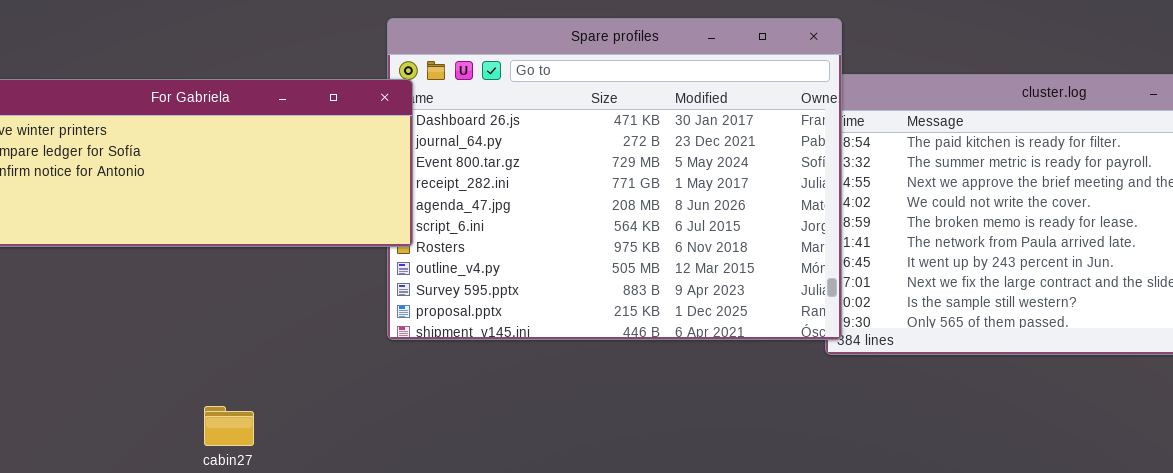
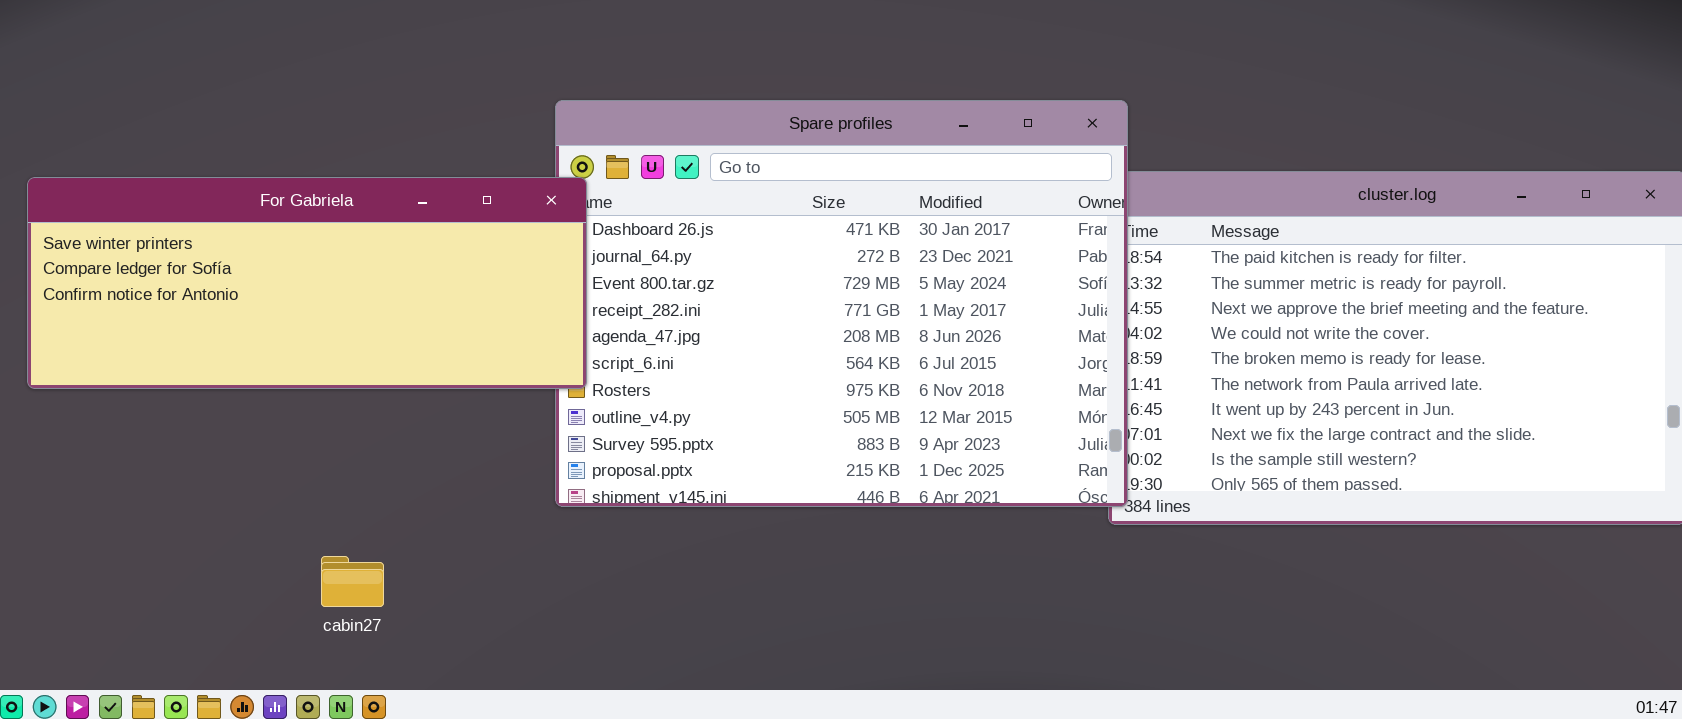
cabin27: [204,406,254,446] -> [321,556,384,607], moved

